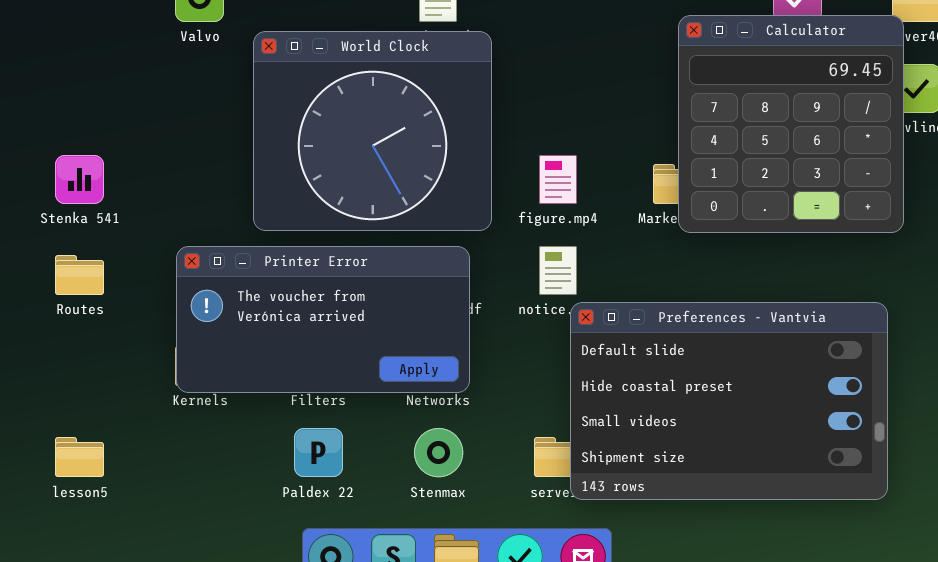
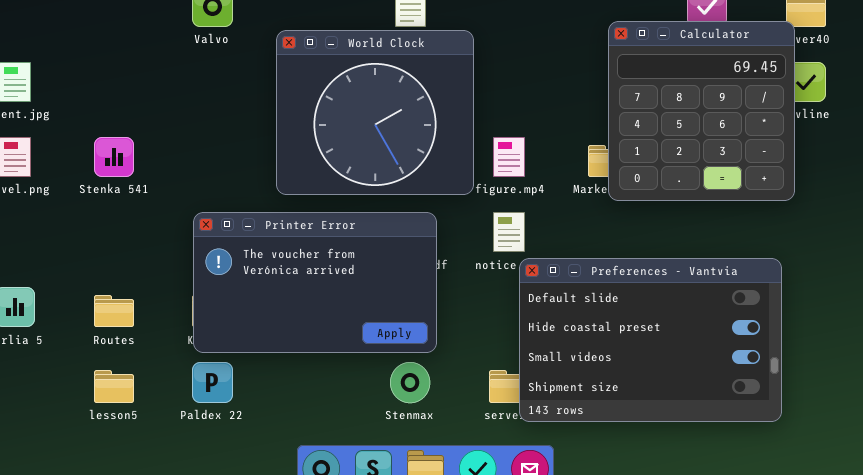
World Clock: [253,31,492,231] -> [276,30,474,195], moved
Printer Error: [176,246,470,393] -> [193,212,437,353], resized
Routes: [55,255,104,295] -> [94,295,134,327], moved
Paldex 22: [294,428,343,477] -> [192,362,233,403], moved

